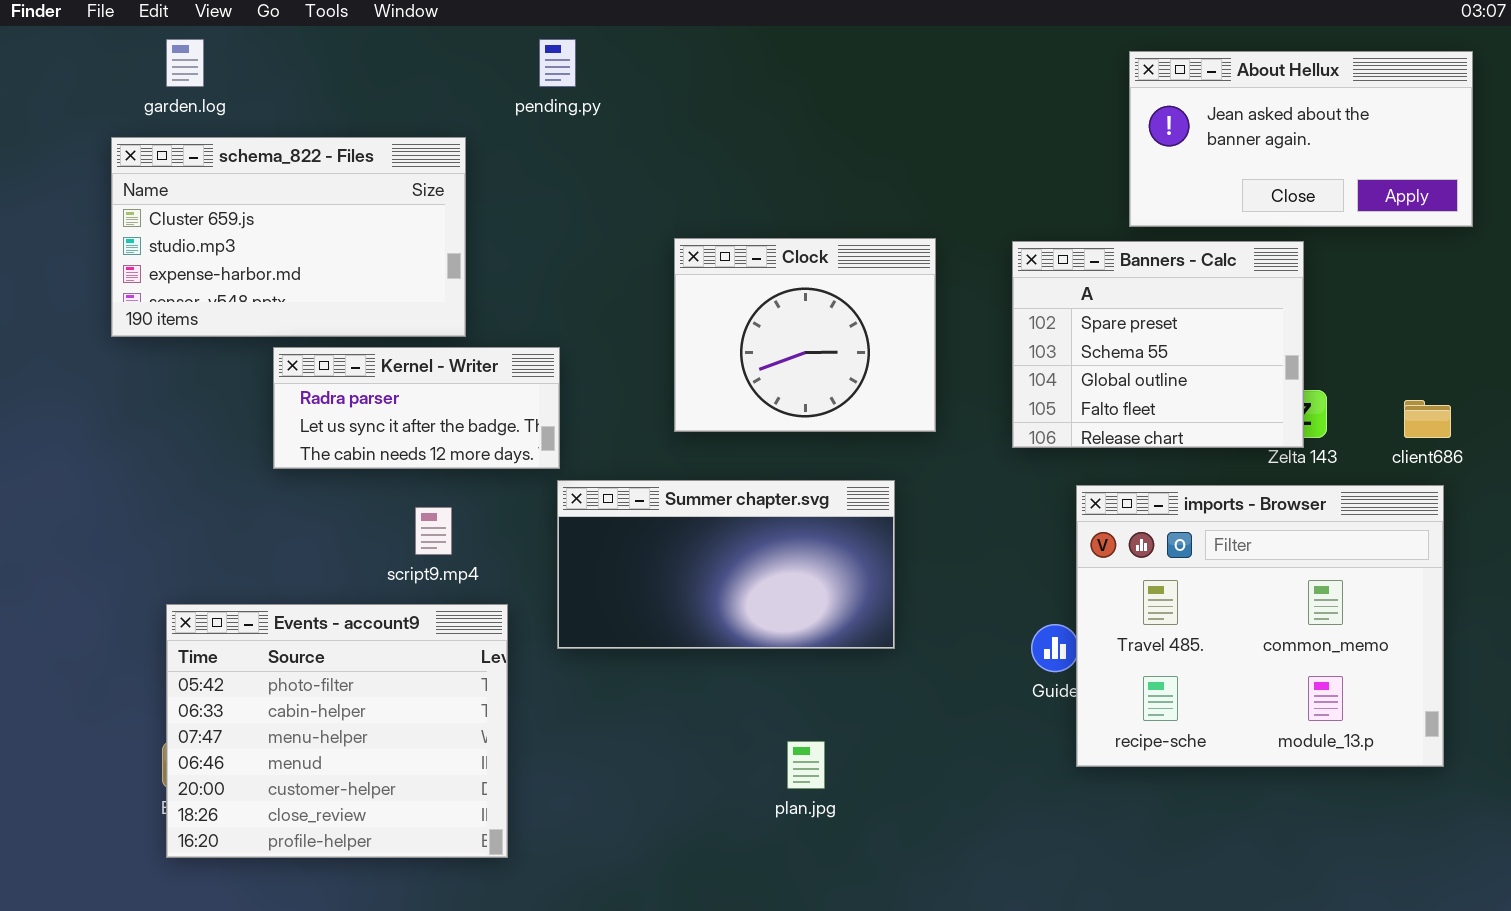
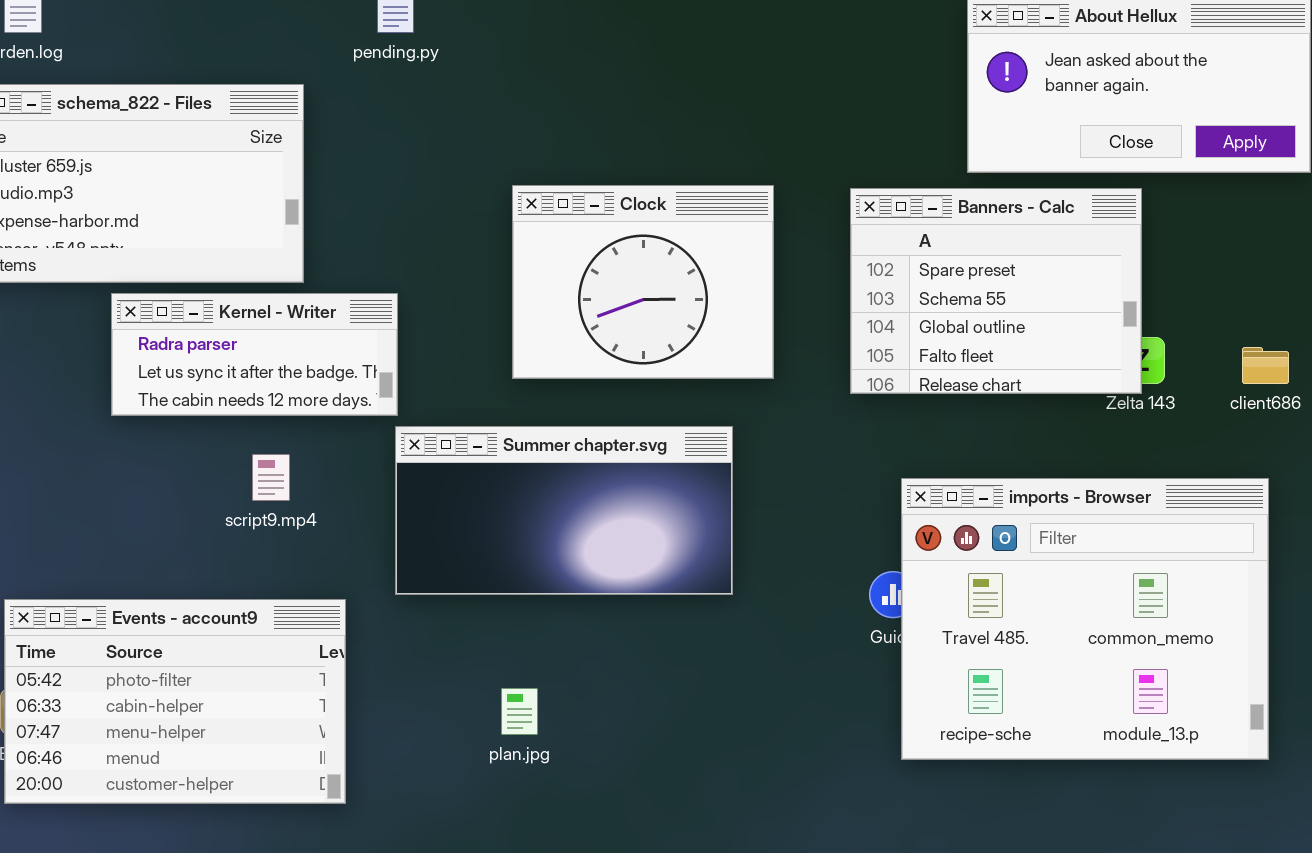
imports - Browser: [1076,485,1444,767] -> [901,478,1269,760], moved
Events - account9: [166,604,508,858] -> [4,599,346,804], resized
plan.jpg: [787,741,825,789] -> [501,688,538,735], moved

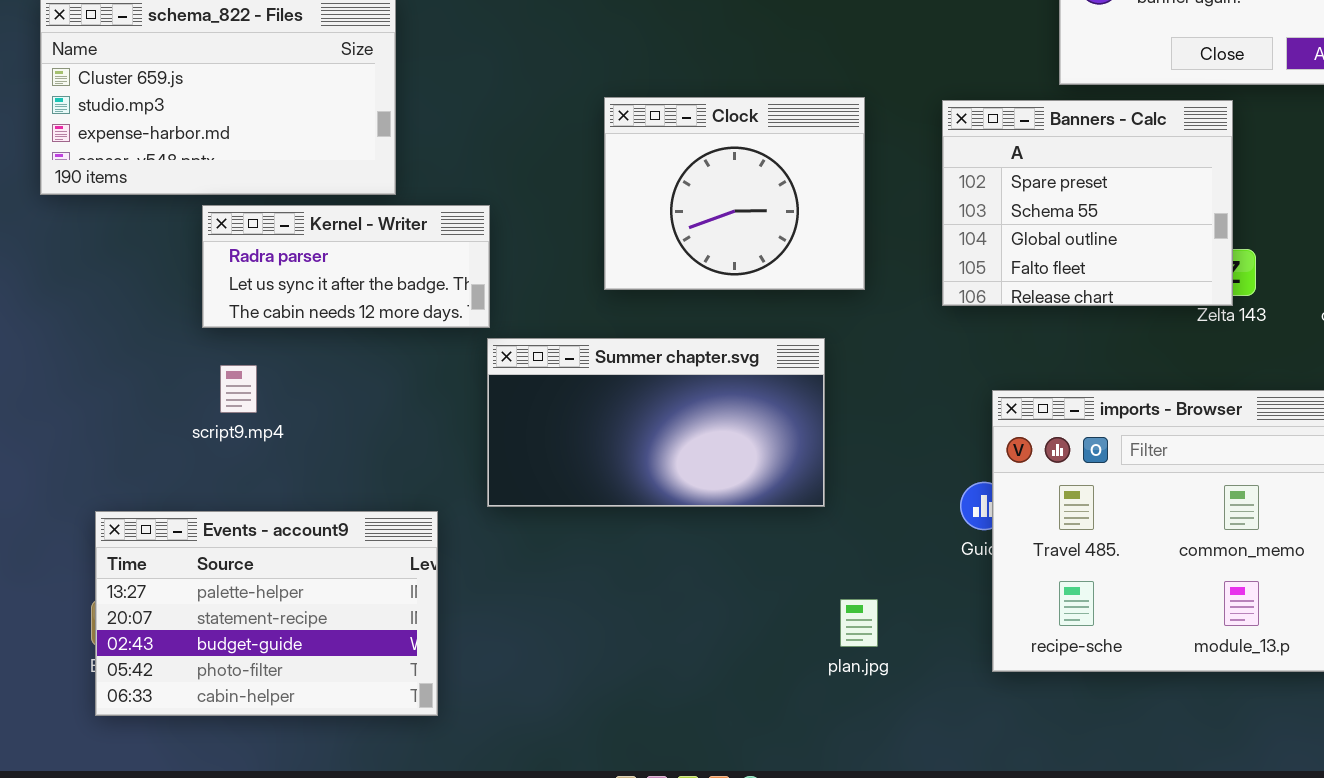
script9.mp4: [252,454,290,501] -> [220,365,257,413], moved
Events - account9: [4,599,346,804] -> [95,511,438,716], scrolled up 3 rows
plan.jpg: [501,688,538,735] -> [840,599,878,647], moved

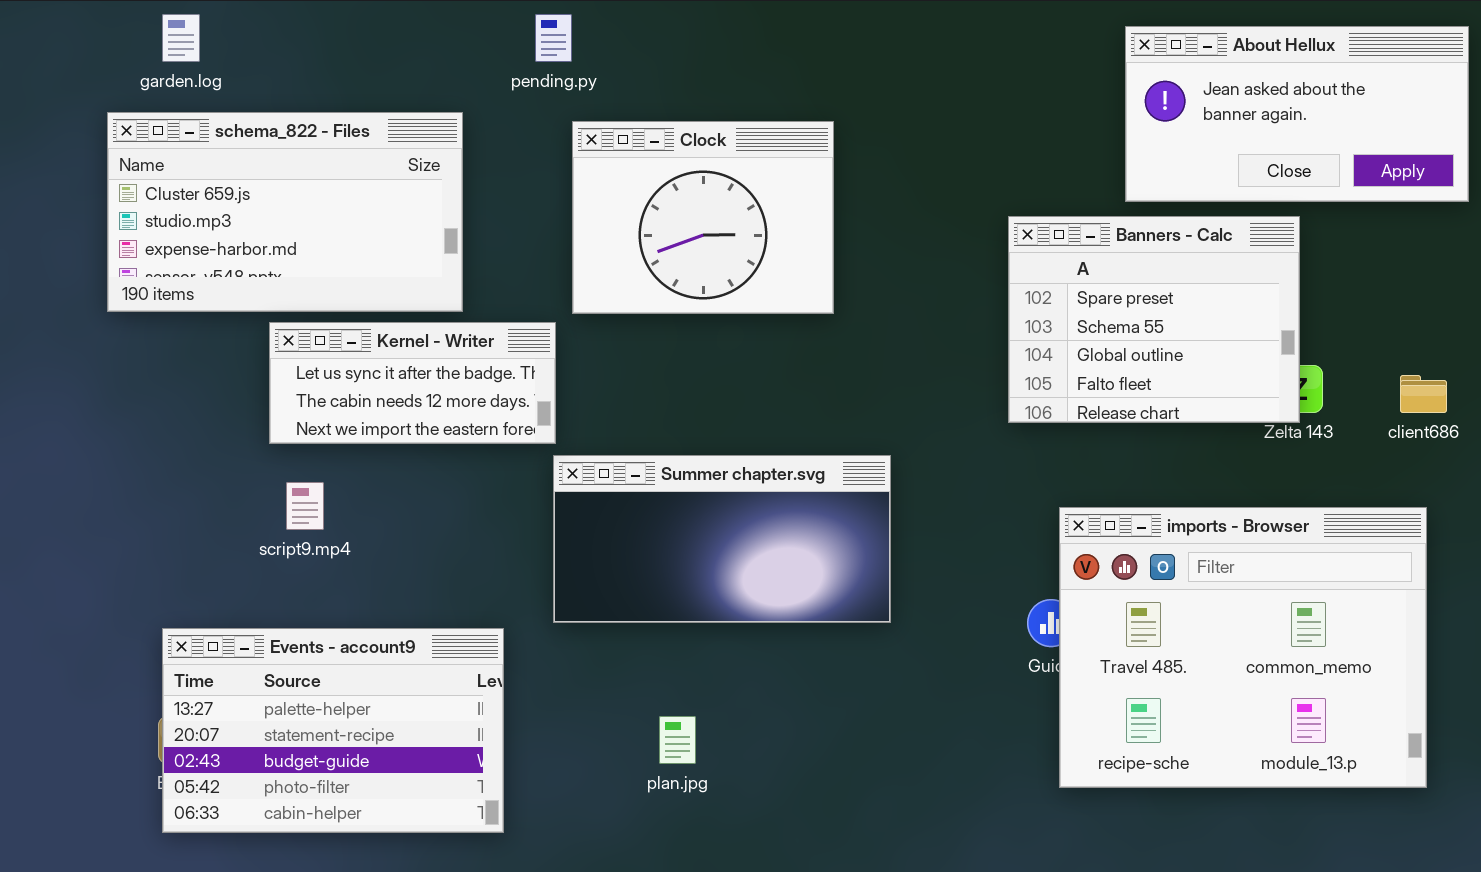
Clock: [604,97,865,290] -> [572,121,834,314], moved
Kernel - Writer: [202,205,490,328] -> [269,322,556,444], scrolled down 1 row
plan.jpg: [840,599,878,647] -> [659,716,696,764], moved

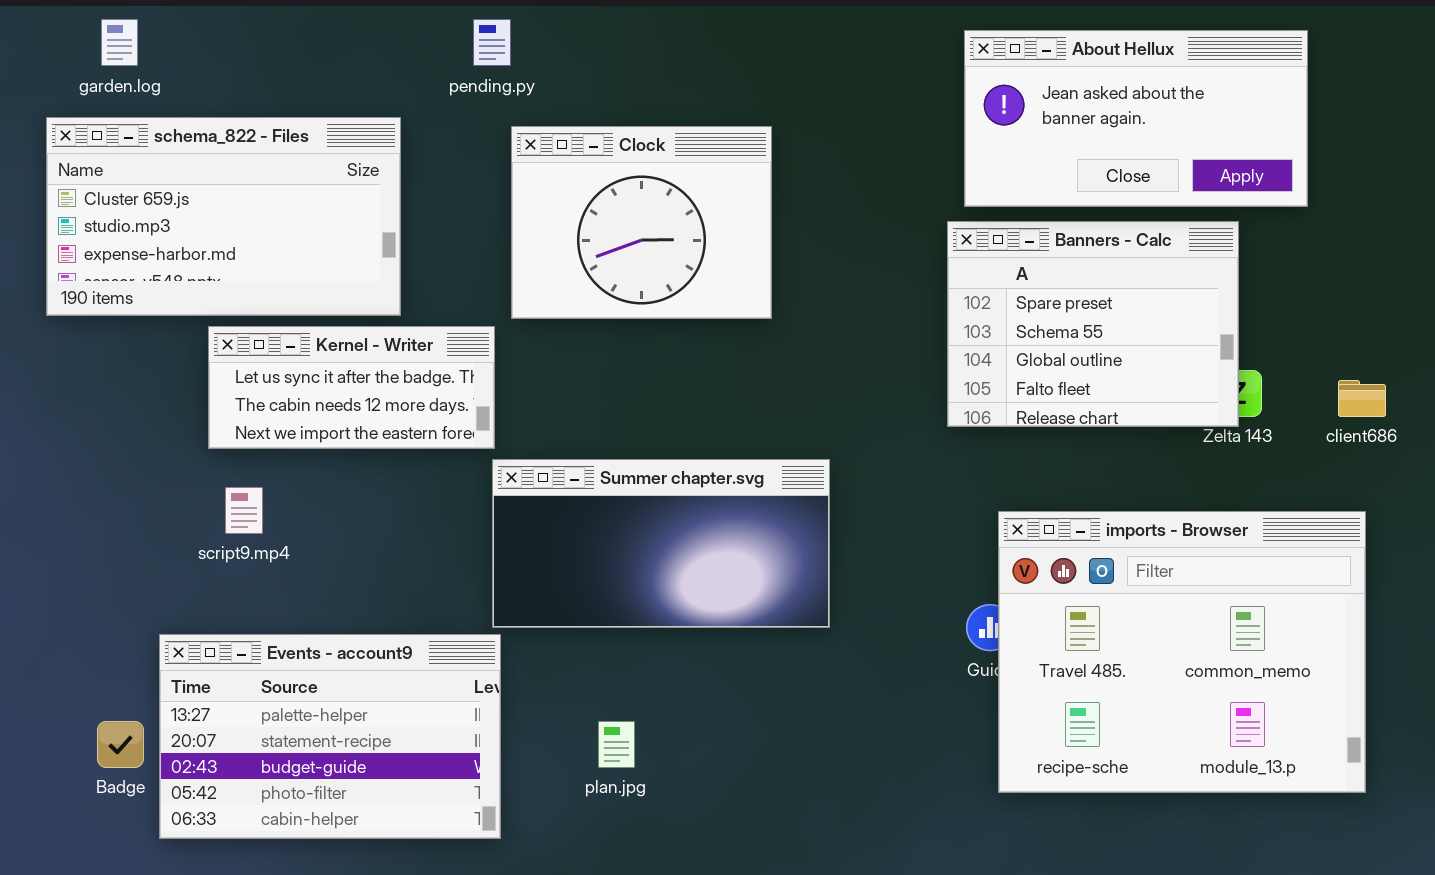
About Hellux: [1125,26,1469,202] -> [964,30,1308,207], moved
Events - account9: [162,628,504,833] -> [159,634,501,839], moved

